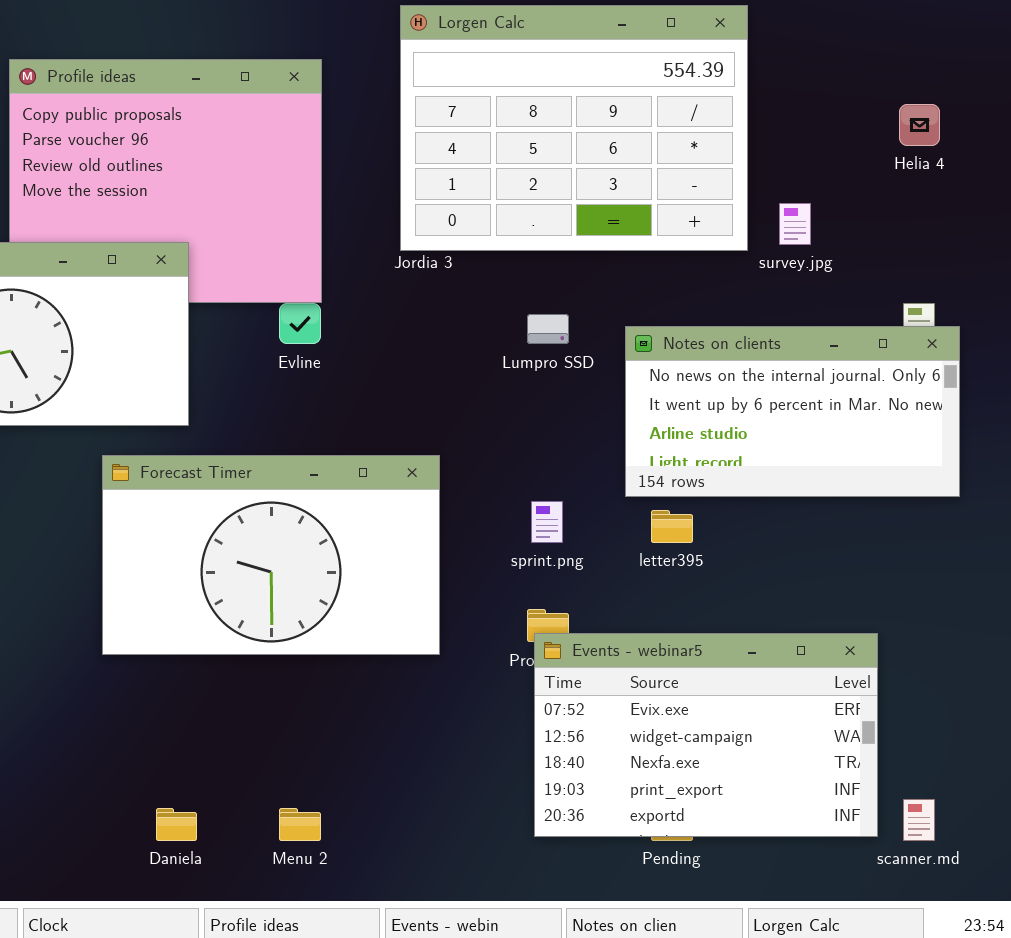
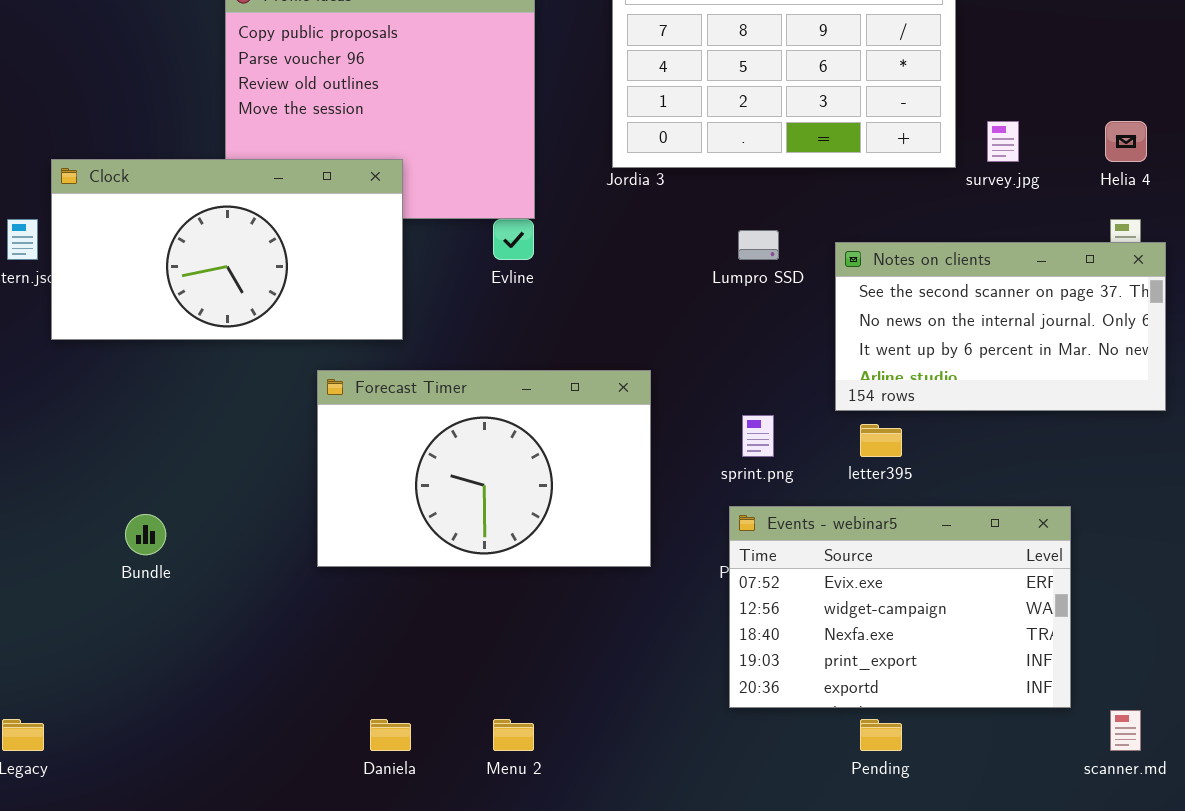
Helia 4: [899,104,940,146] -> [1105,121,1147,162], moved
Notes on clients: [625,326,960,497] -> [835,242,1166,411], scrolled up 1 row
Events - webinar5: [534,633,878,837] -> [729,506,1071,708], moved

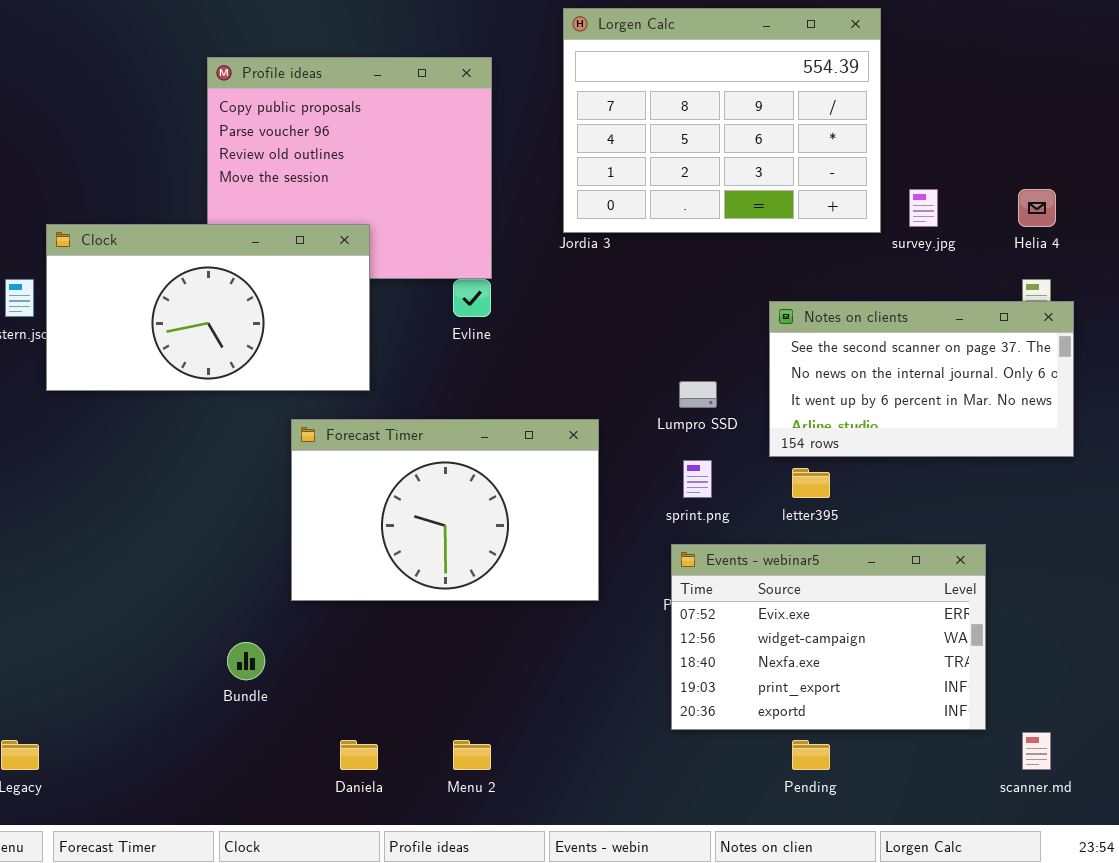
Lumpro SSD: [738,230,779,260] -> [679,381,717,408], moved
Bundle: [125,514,166,555] -> [227,642,265,680], moved

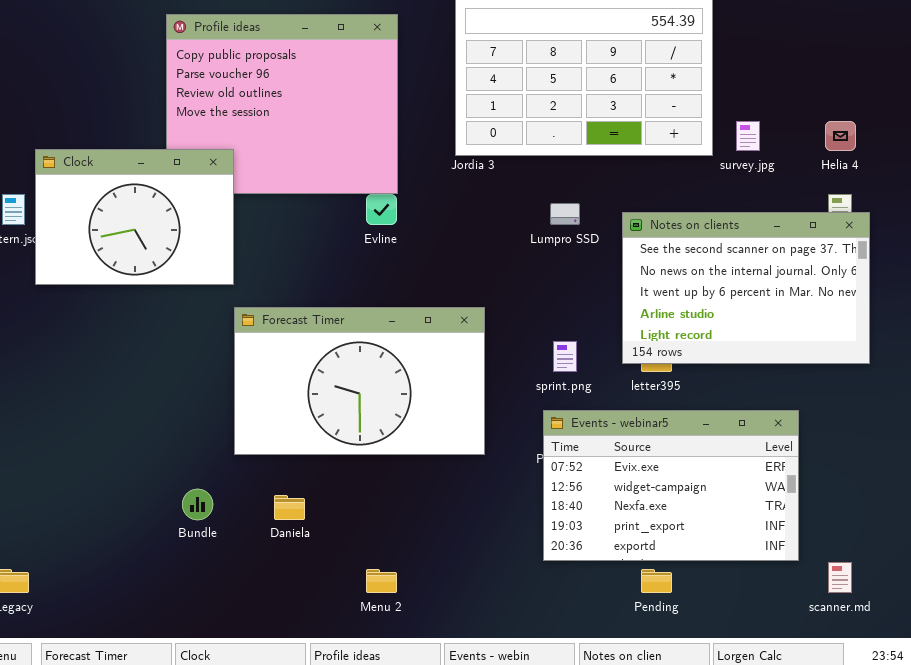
Clock: [46,224,370,391] -> [35,149,234,285], resized
Notes on clients: [769,301,1074,457] -> [622,212,870,364], resized
Lumpro SSD: [679,381,717,408] -> [550,203,580,225], moved
Daniela: [340,740,378,770] -> [274,495,305,520], moved

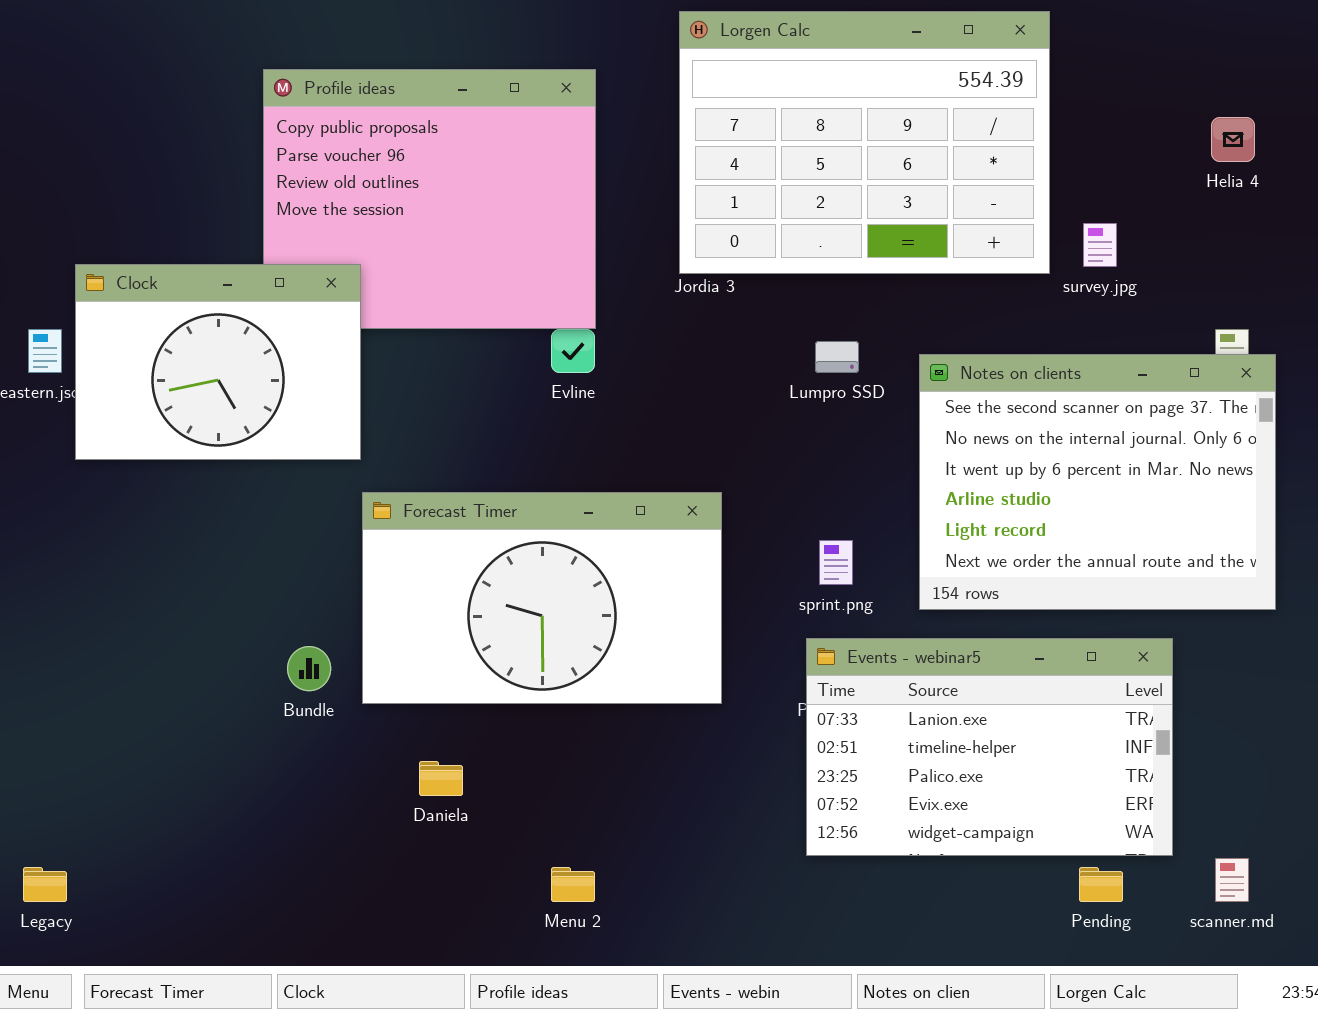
Helia 4: [825,121,856,151] -> [1211,117,1255,162], moved
Notes on clients: [622,212,870,364] -> [919,354,1276,610], resized
Events - webinar5: [543,410,799,561] -> [806,638,1173,856], scrolled up 3 rows
Bundle: [182,489,213,520] -> [287,646,331,691], moved
Pending: [641,569,672,593] -> [1079,867,1123,902], moved

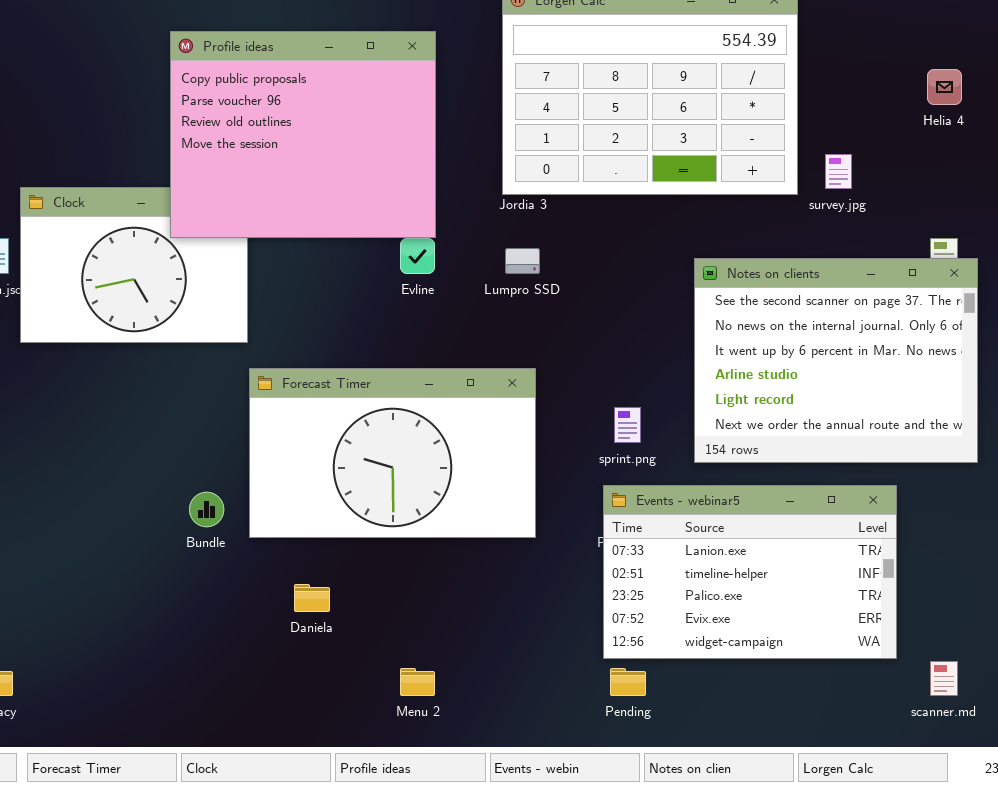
Profile ideas: [263,69,596,329] -> [170,31,436,238], raised
Lumpro SSD: [815,341,859,373] -> [505,248,540,274], moved
Pending: [1079,867,1123,902] -> [610,668,646,696], moved

